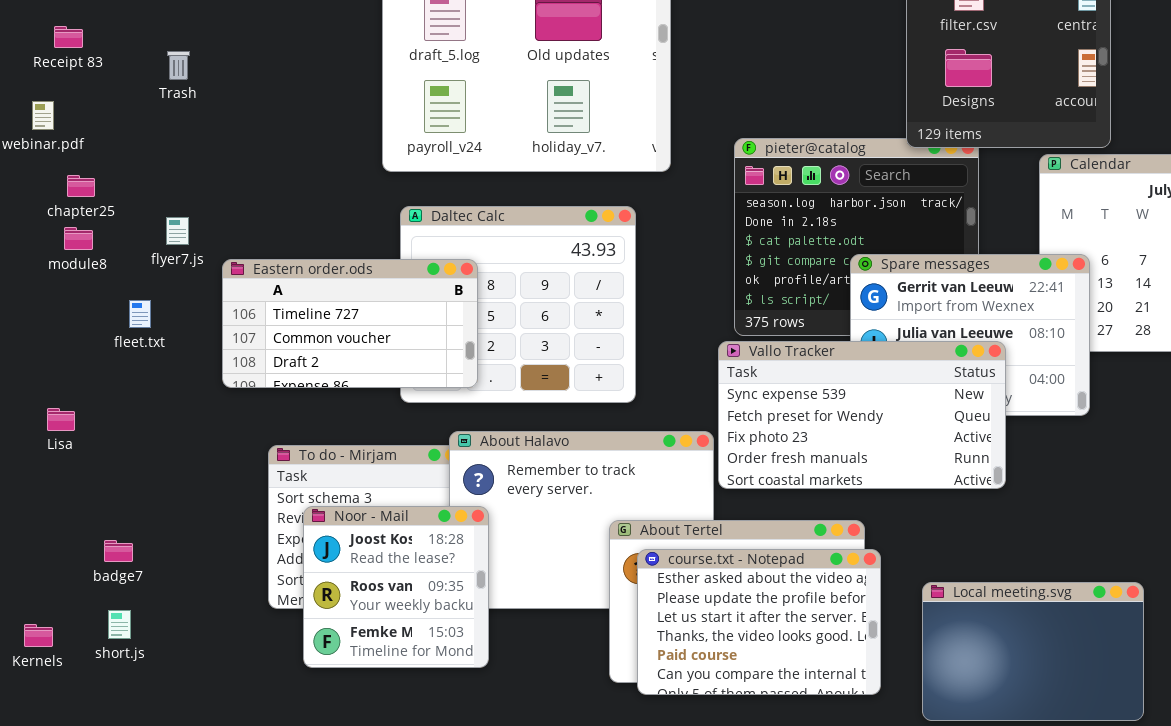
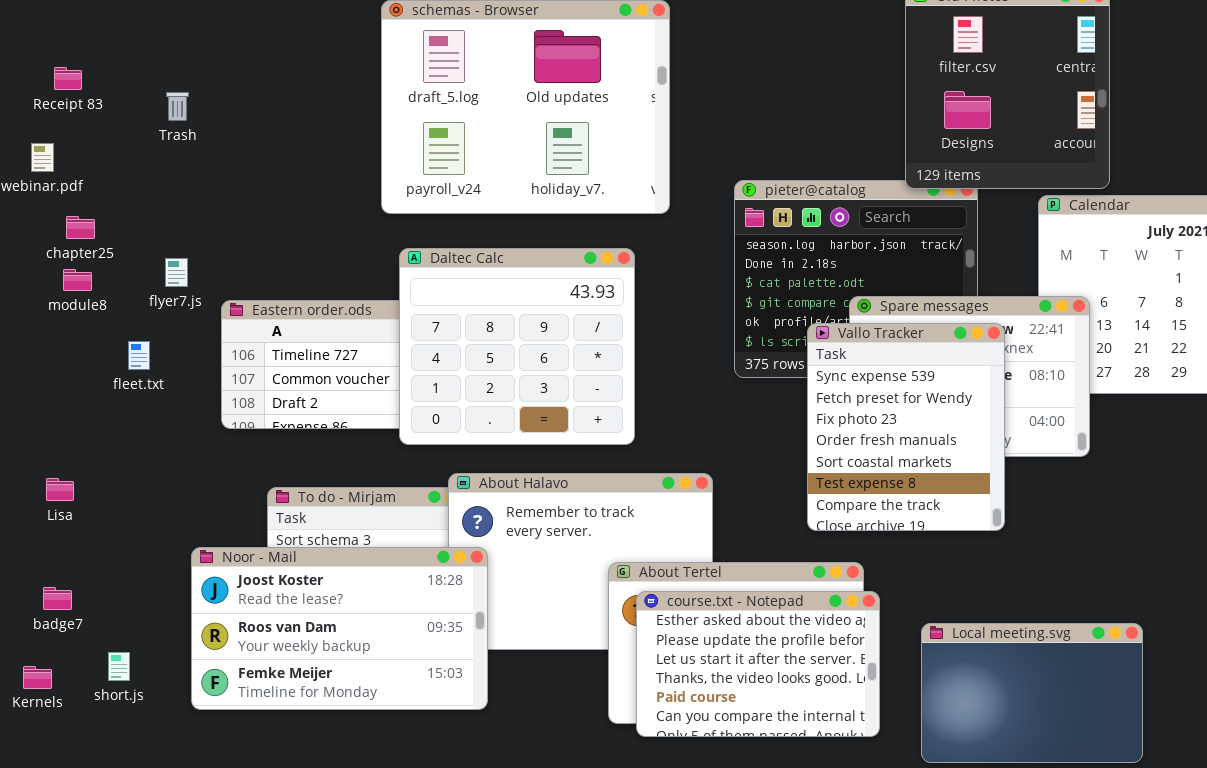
Daltec Calc: [400,206,636,403] -> [399,248,635,445], raised
Vallo Tracker: [718,341,1006,489] -> [807,323,1005,531], resized
Lisa: [47,408,75,431] -> [46,478,74,501], moved
Noor - Mail: [303,506,489,668] -> [191,547,488,710], resized
badge7: [104,540,133,562] -> [43,587,72,610], moved

